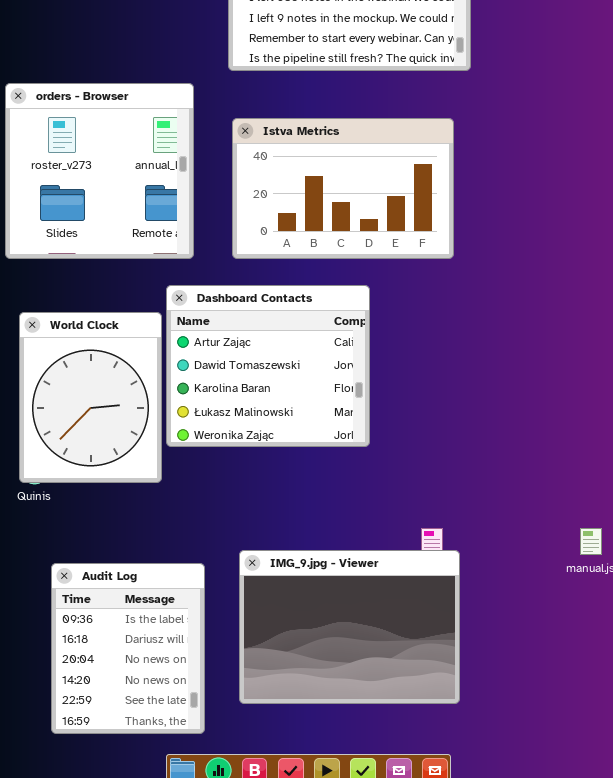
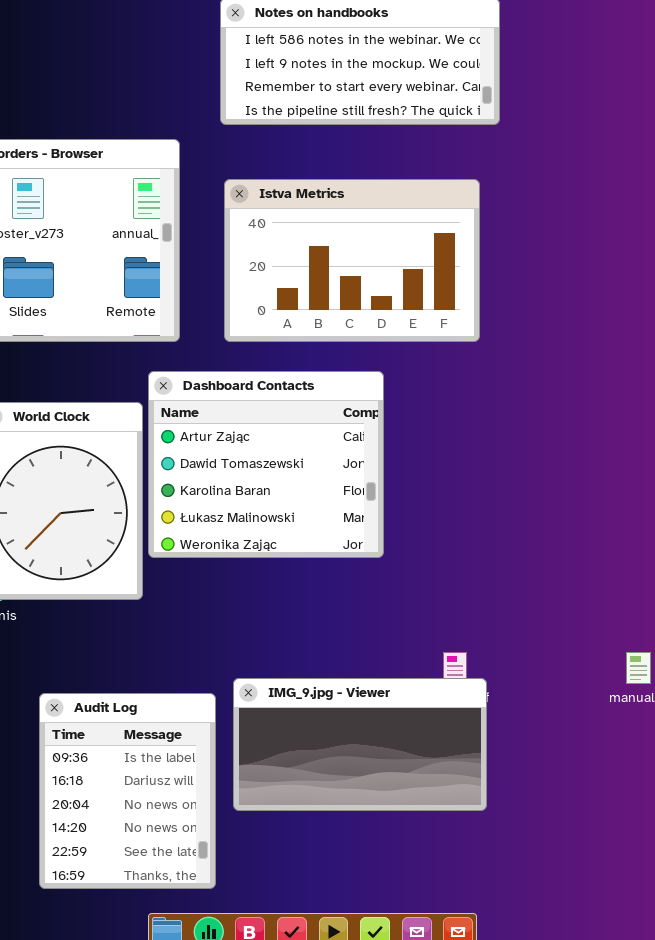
IMG_9.jpg - Viewer: [239,550,460,704] -> [233,678,487,811], resized
Audit Log: [51,563,205,734] -> [39,693,216,889], moved

